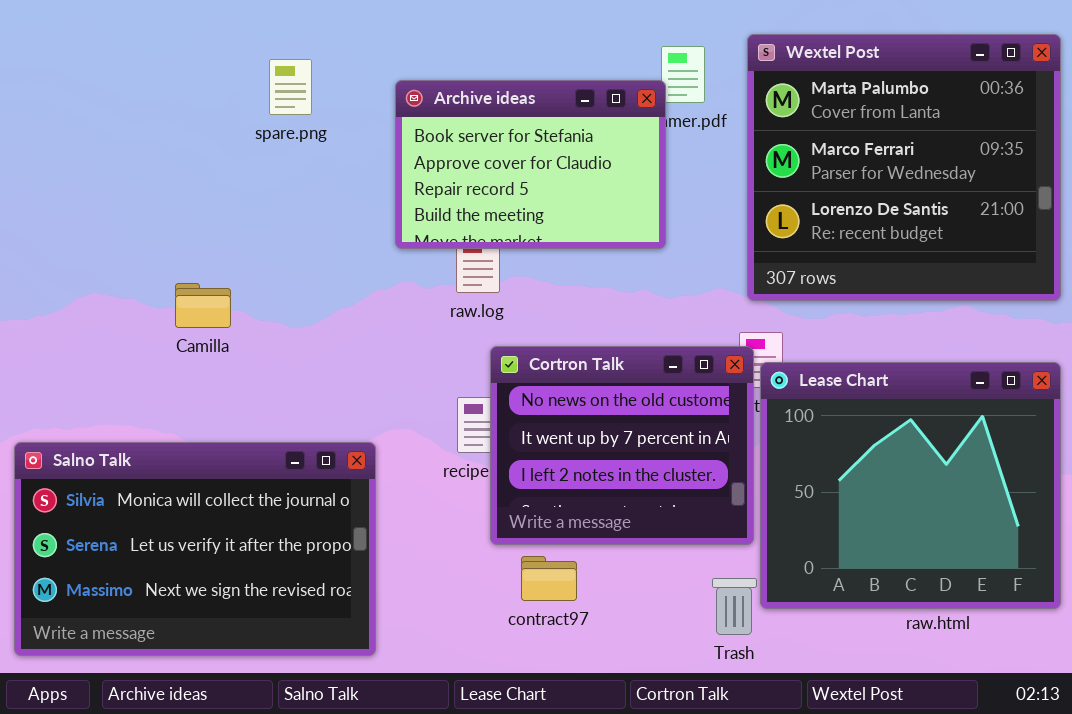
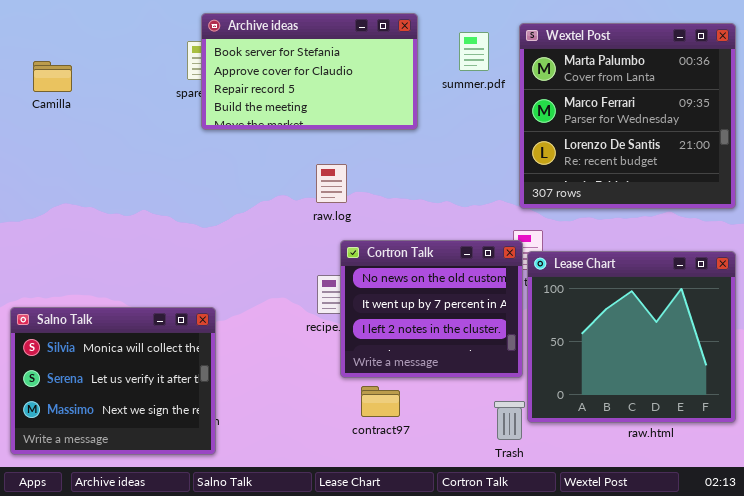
Archive ideas: [395,80,666,249] -> [201,13,418,130], moved, resized
Camilla: [175,283,231,328] -> [33,61,72,92], moved
Salno Talk: [14,442,376,656] -> [10,307,216,455], resized

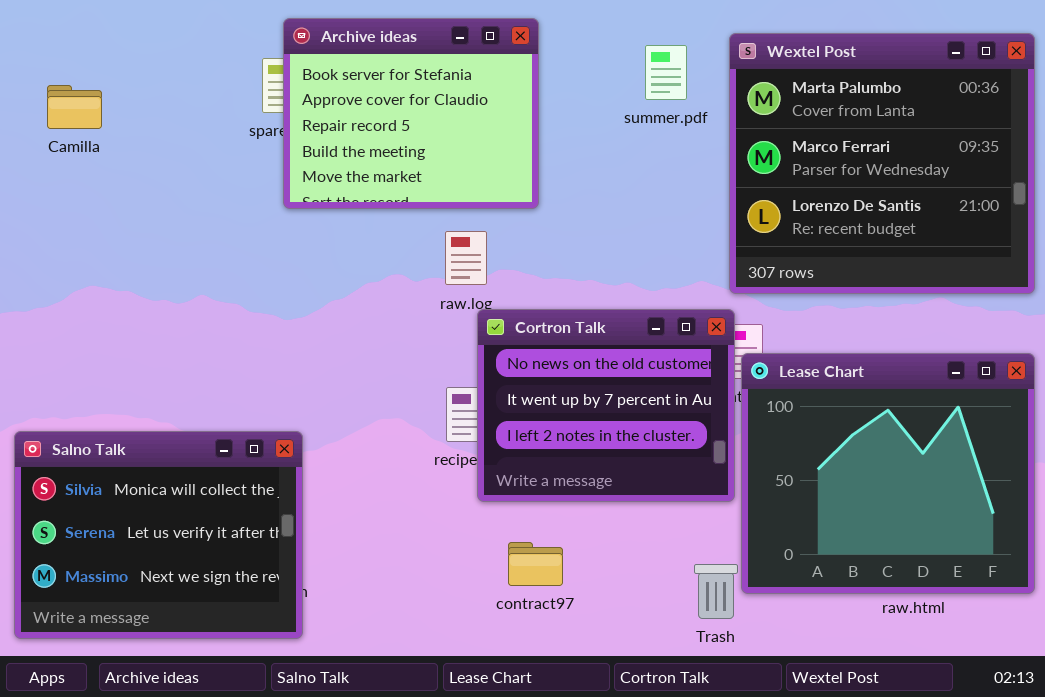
Archive ideas: [201,13,418,130] -> [283,18,539,209], resized
Cortron Talk: [340,240,523,378] -> [477,309,735,502], moved

